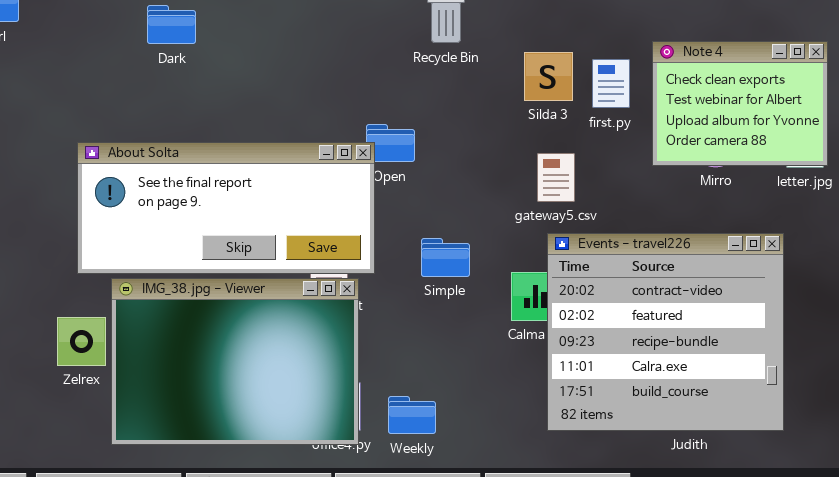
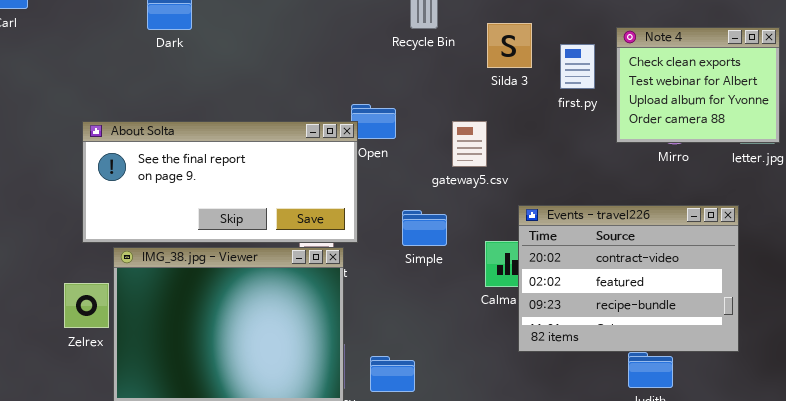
Silda 3: [524,52,573,101] -> [487,23,532,68], moved
gateway5.csv: [537,153,575,202] -> [452,121,487,167], moved
Events - travel226: [547,233,784,431] -> [518,205,739,352], resized

